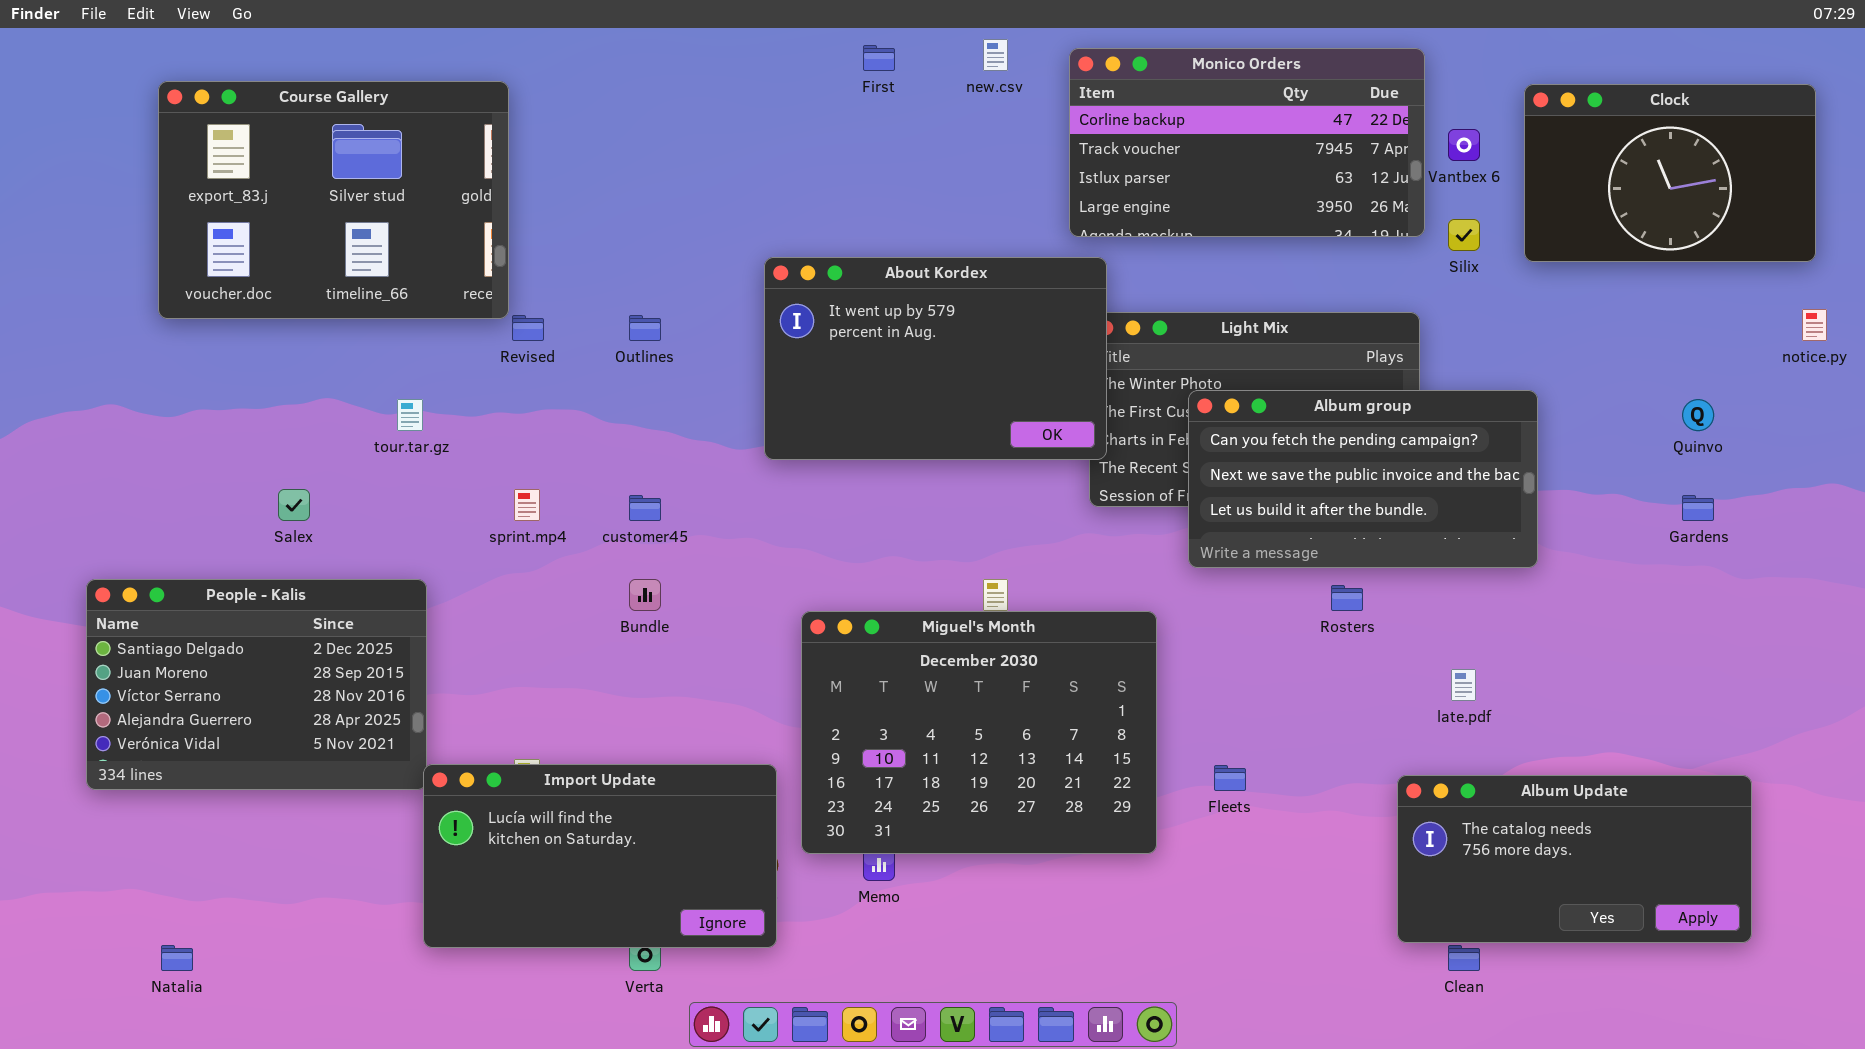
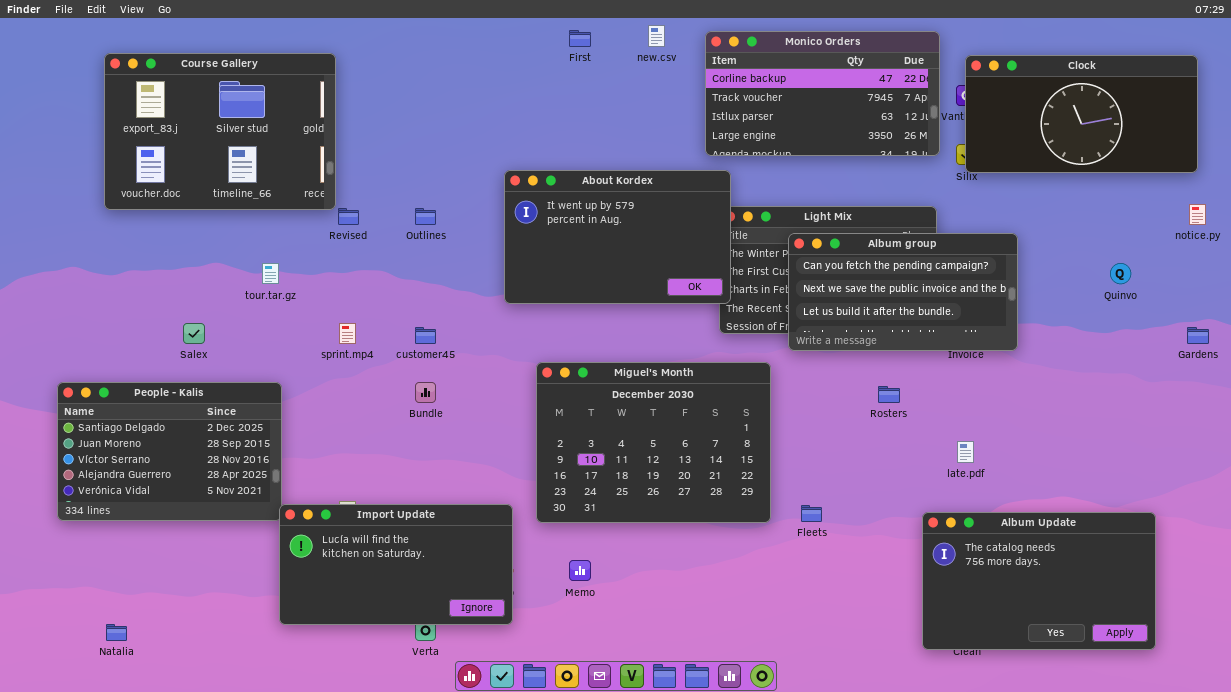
Clock: [1524,84,1816,262] -> [965,55,1198,173], resized
Album group: [1188,390,1538,568] -> [788,233,1018,351], moved
Gardens: [1682,495,1714,521] -> [1187,327,1209,344], moved
Miguel's Month: [801,611,1157,854] -> [536,362,771,523], moved
Album Update: [1397,775,1752,943] -> [922,512,1156,650], resized

